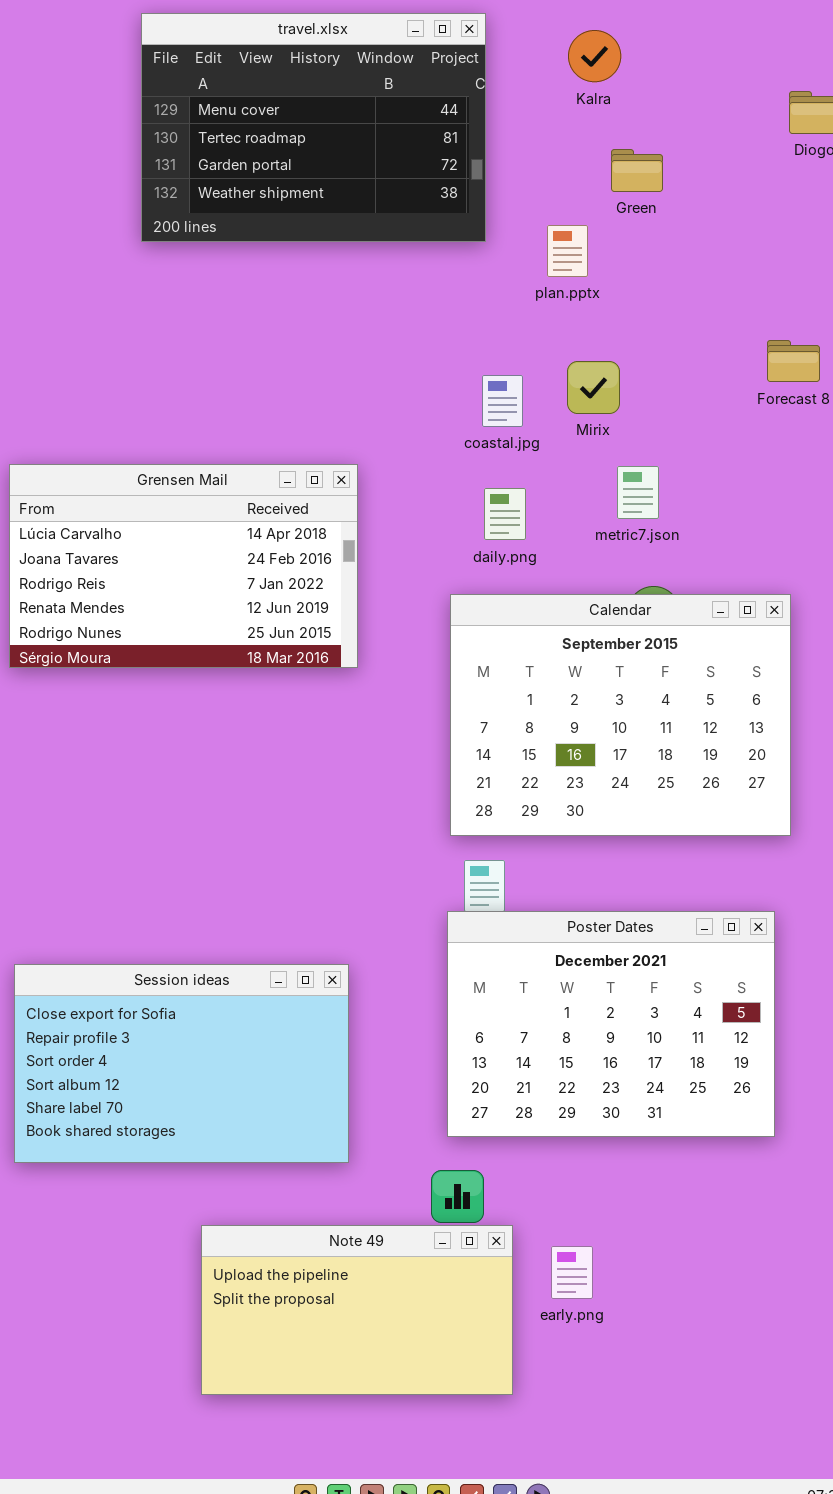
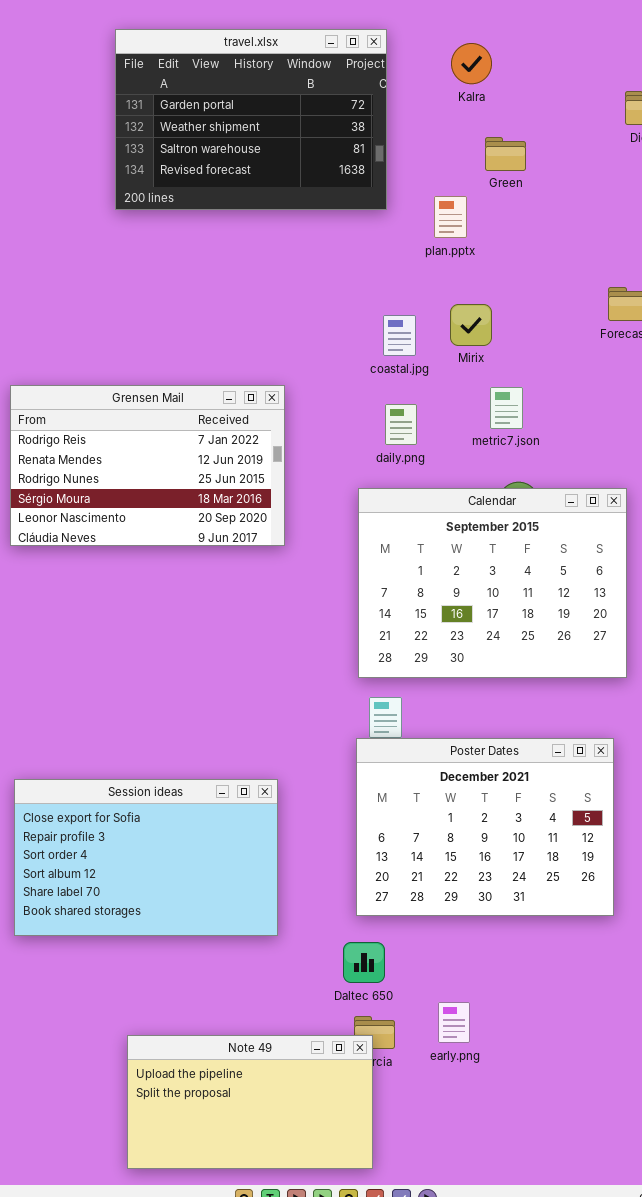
travel.xlsx: [141,13,486,242] -> [115,29,387,210], scrolled down 2 rows
Grensen Mail: [9,464,358,668] -> [10,385,285,546], scrolled down 2 rows
Note 49: [201,1225,513,1395] -> [127,1035,373,1169], moved

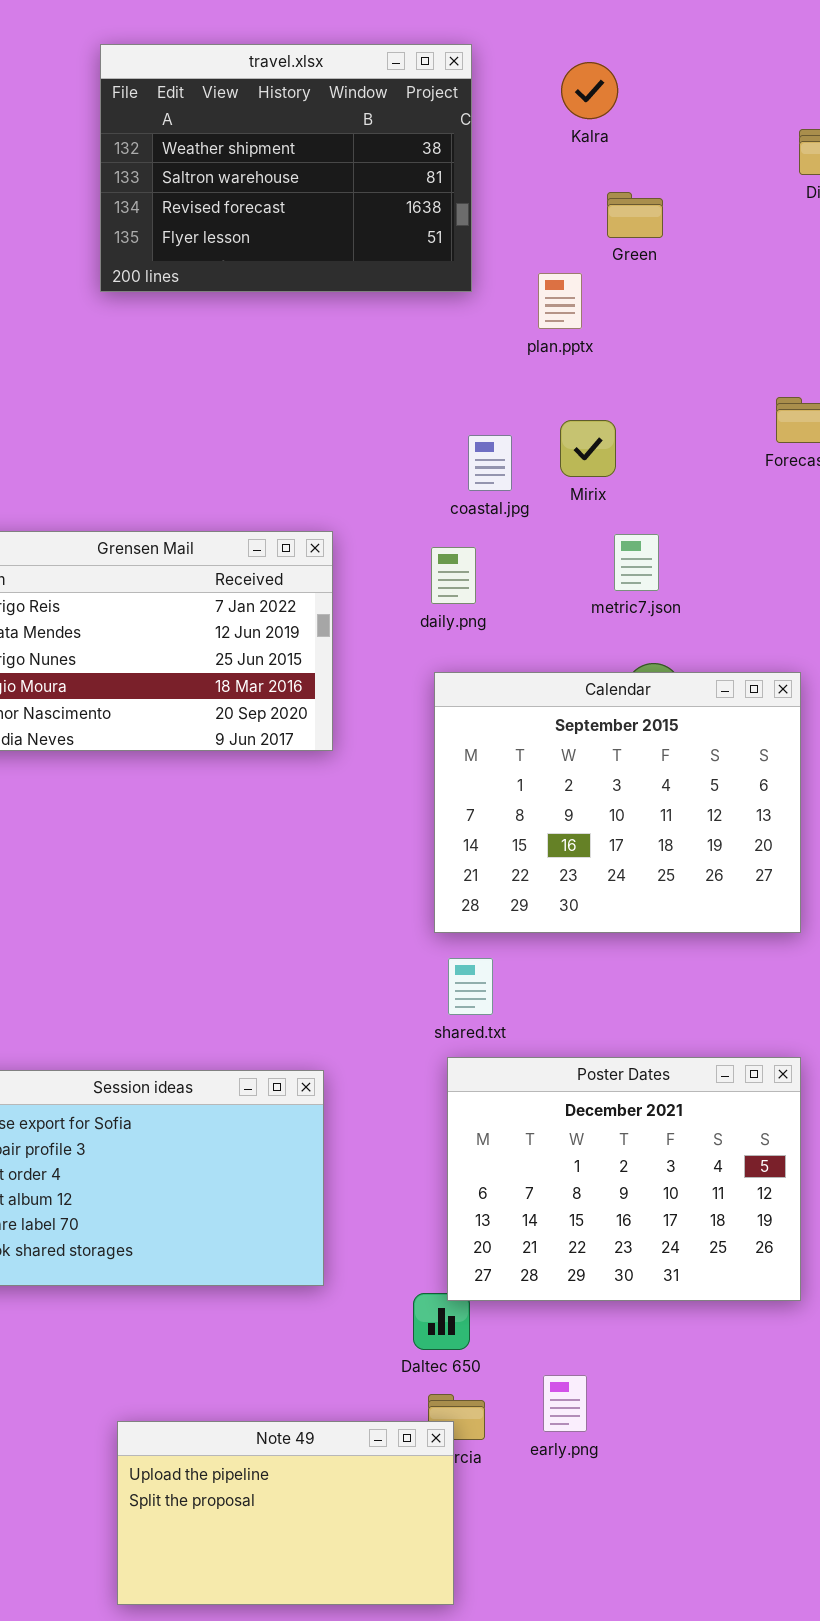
travel.xlsx: [115,29,387,210] -> [100,44,472,292], scrolled down 1 row
daily.png: [385,404,417,445] -> [431,547,476,604], moved
Poster Dates: [356,738,614,916] -> [447,1057,801,1301], moved

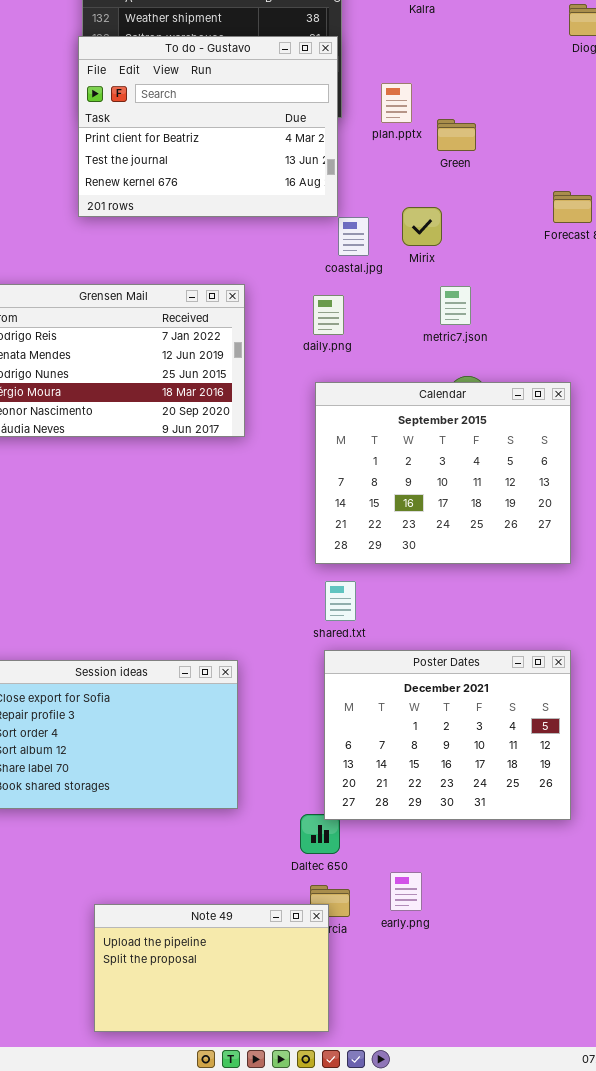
To do - Gustavo: none -> [78,36,338,217], opened
Green: [607,192,663,238] -> [437,119,476,151], moved
plan.pptx: [538,273,582,329] -> [381,83,412,123], moved

